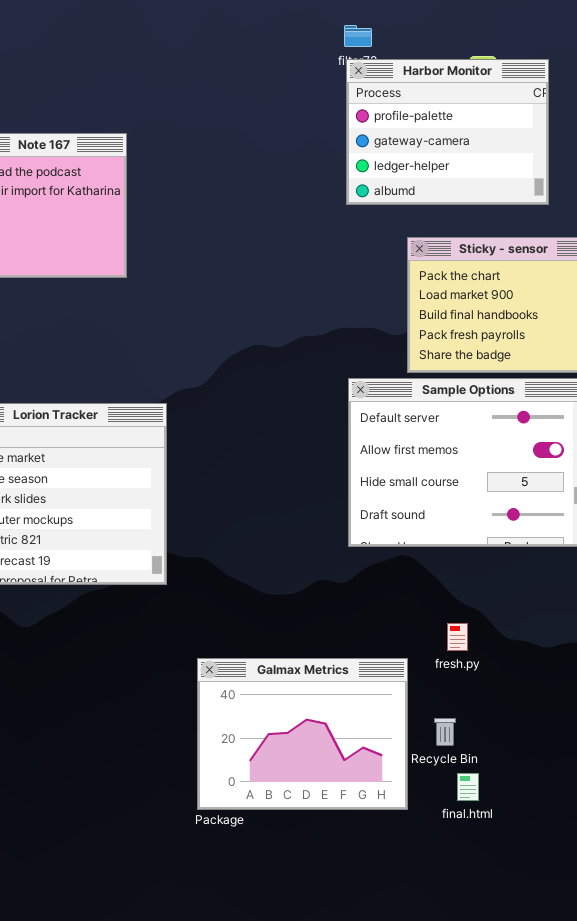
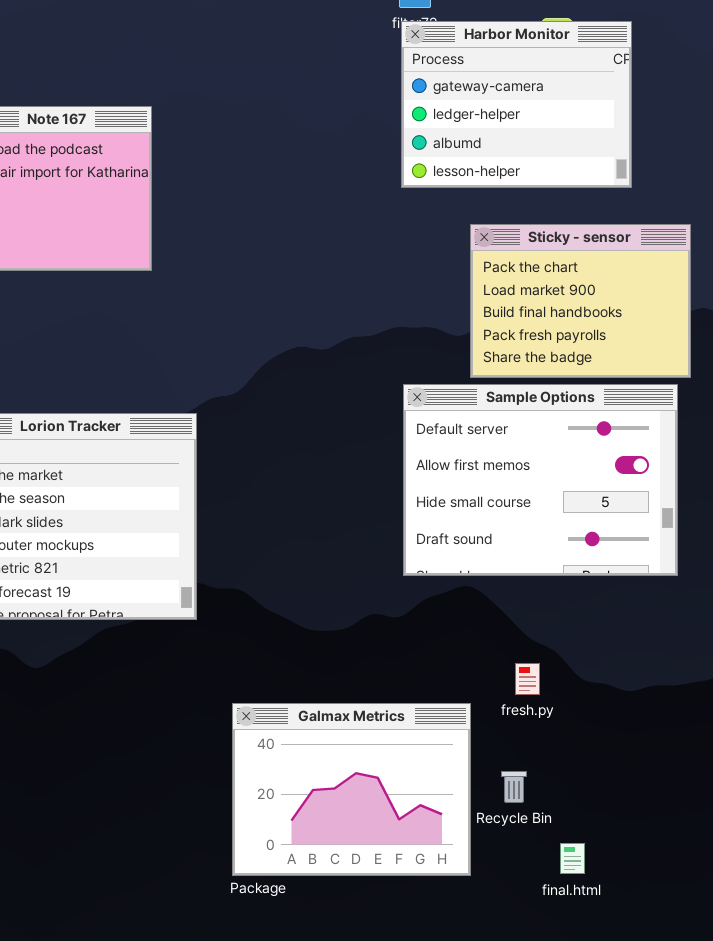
Harbor Monitor: [346,59,549,205] -> [401,21,632,188], scrolled down 1 row
final.html: [457,773,479,801] -> [560,843,585,874], moved

